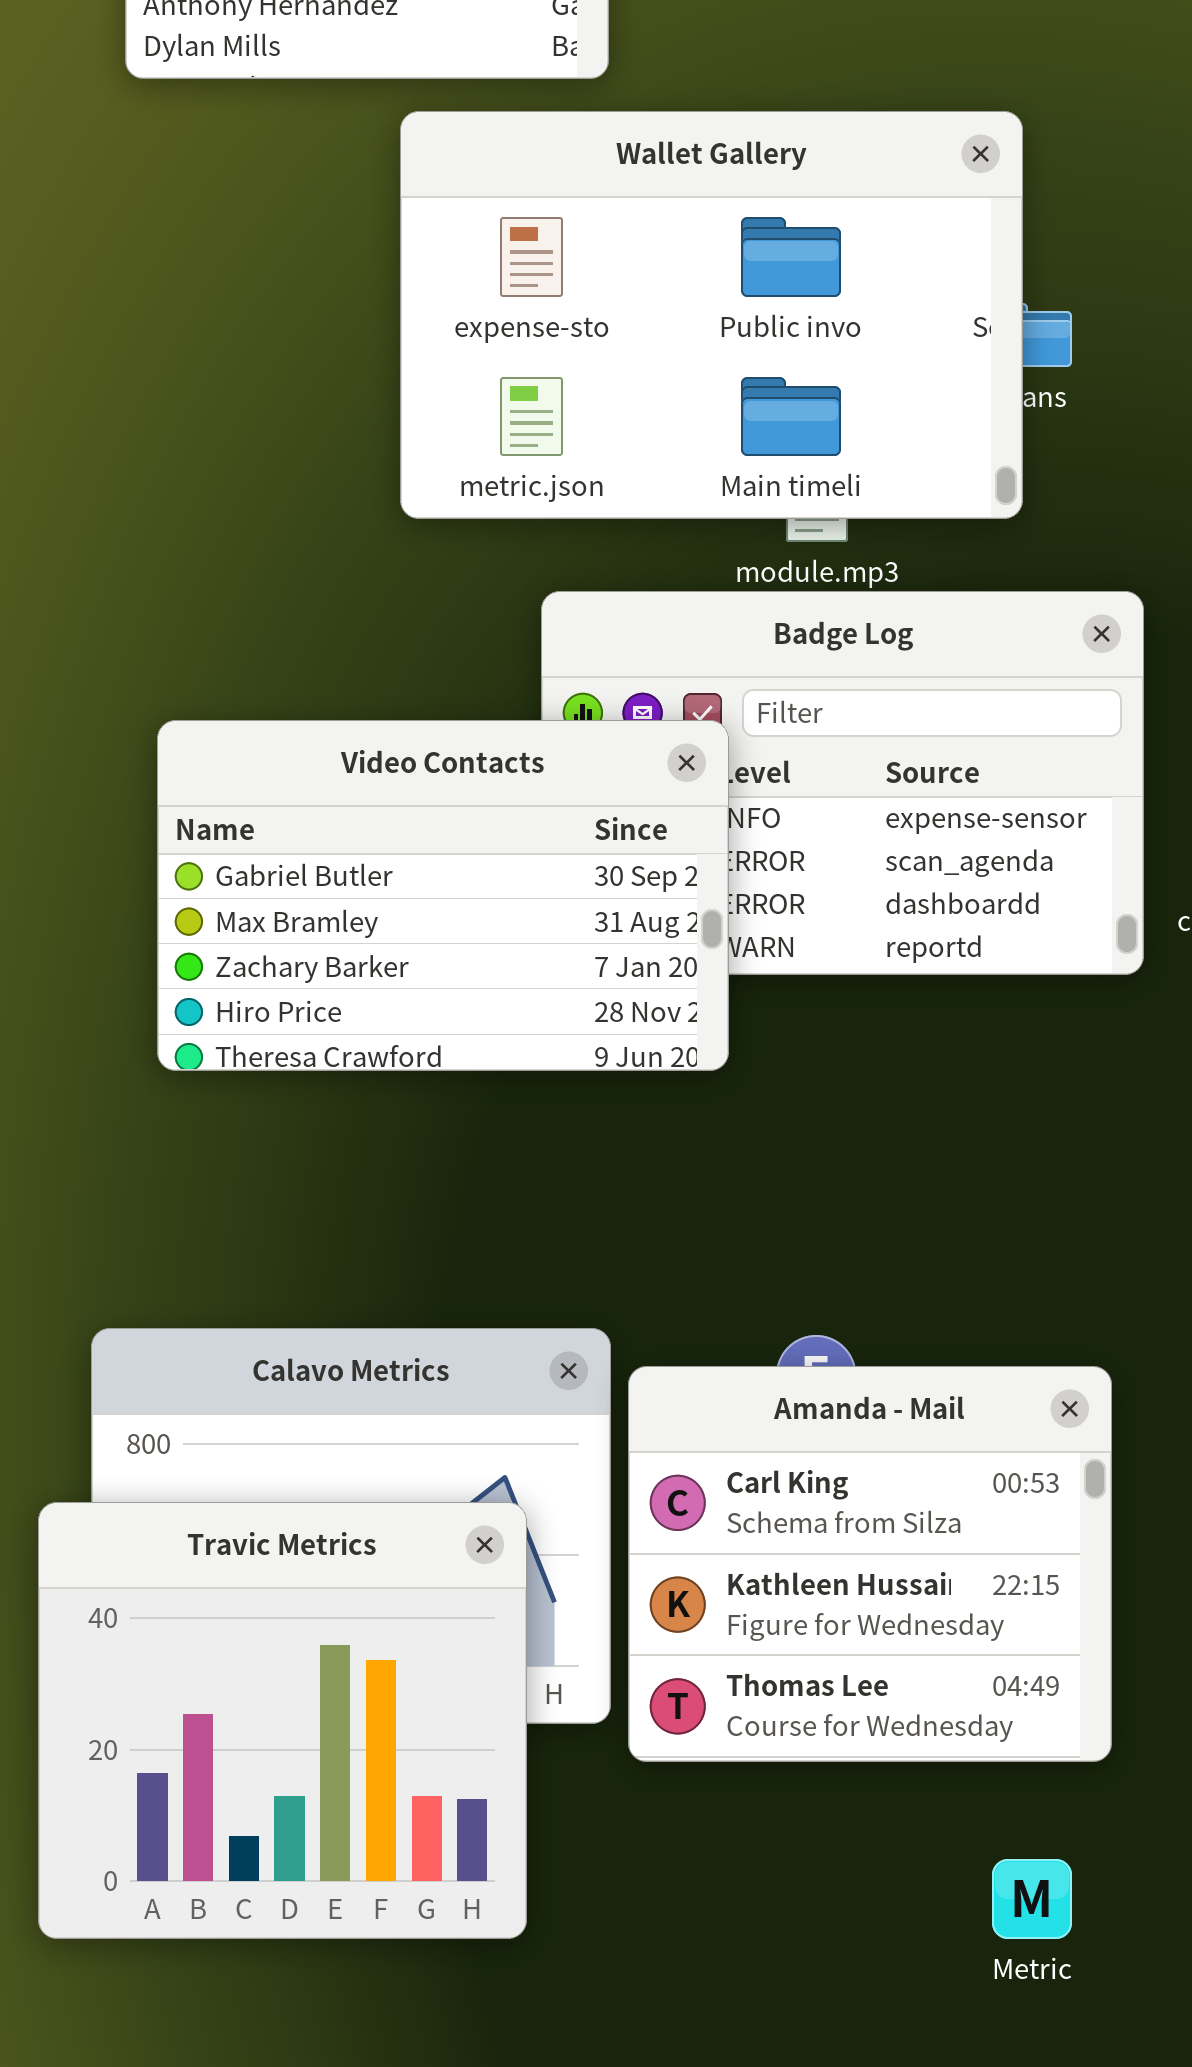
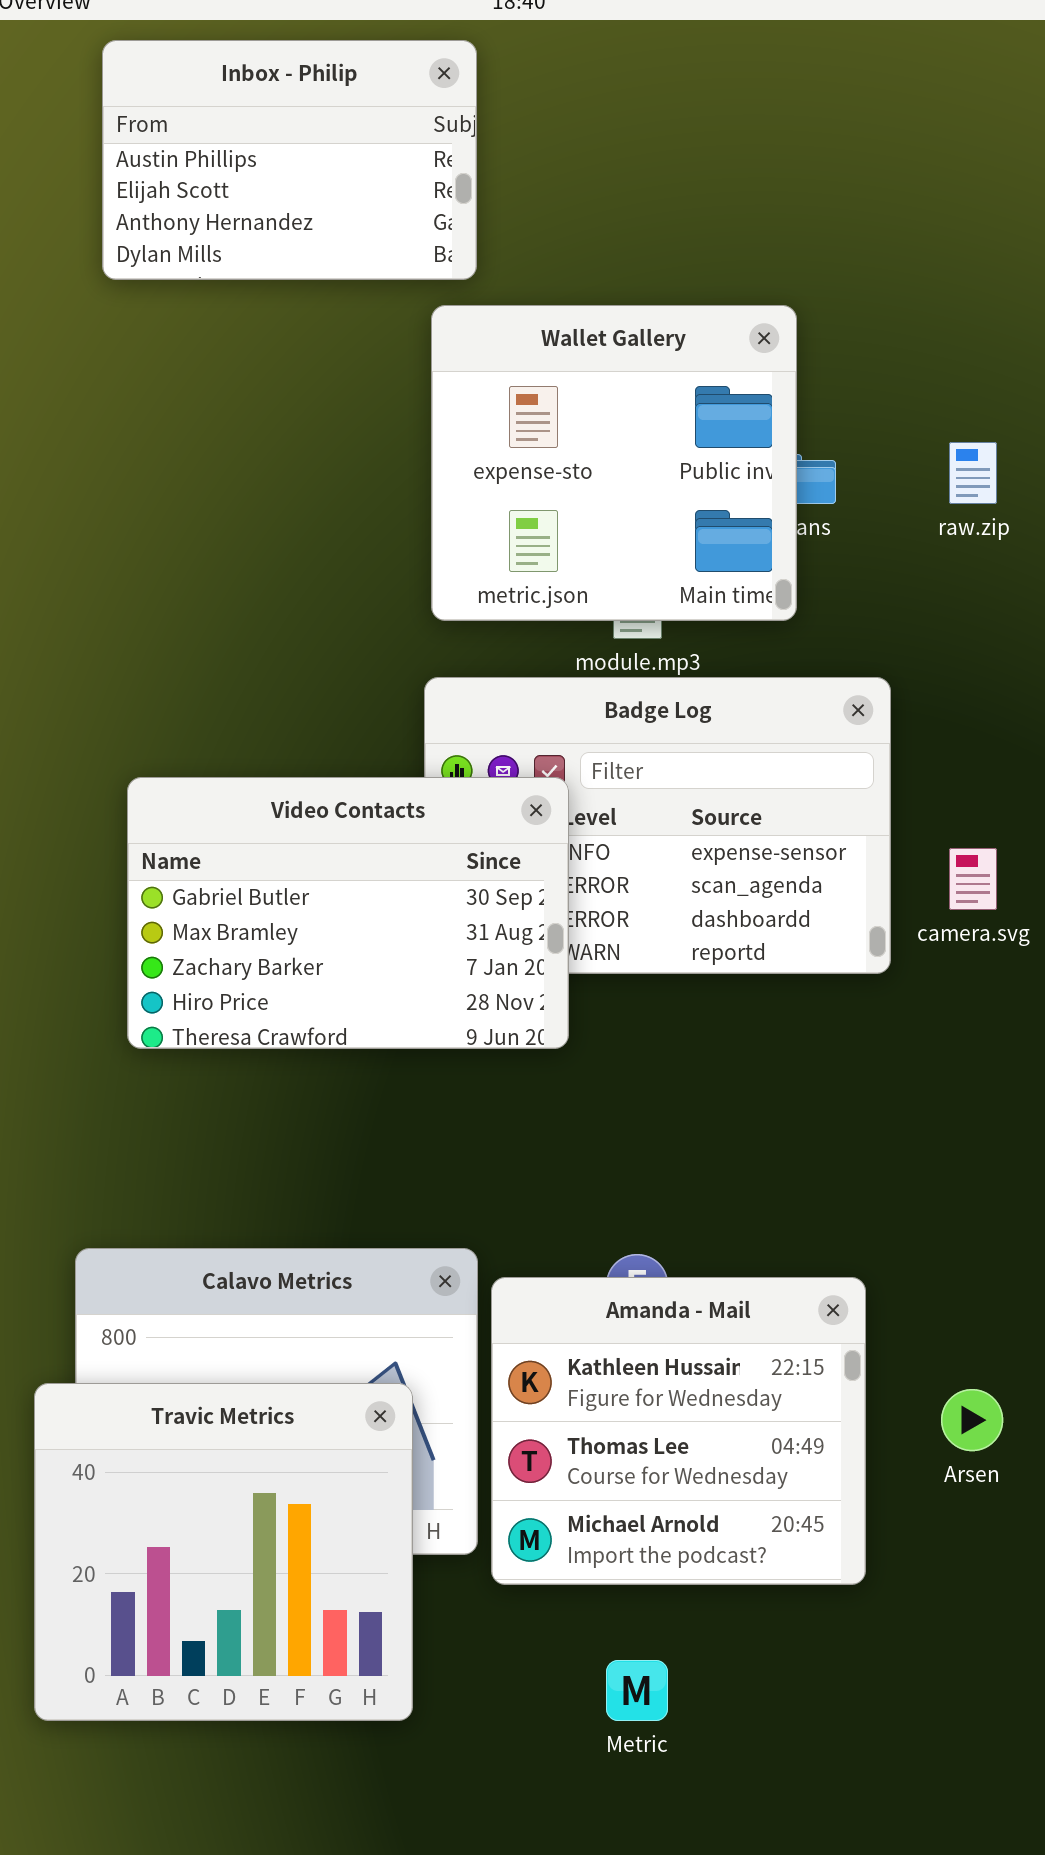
Wallet Gallery: [400,111,1023,519] -> [431,305,797,621], resized
Amanda - Mail: [628,1366,1112,1762] -> [491,1277,866,1585], scrolled down 1 row
Metric: [992,1859,1072,1939] -> [606,1660,668,1721], moved

